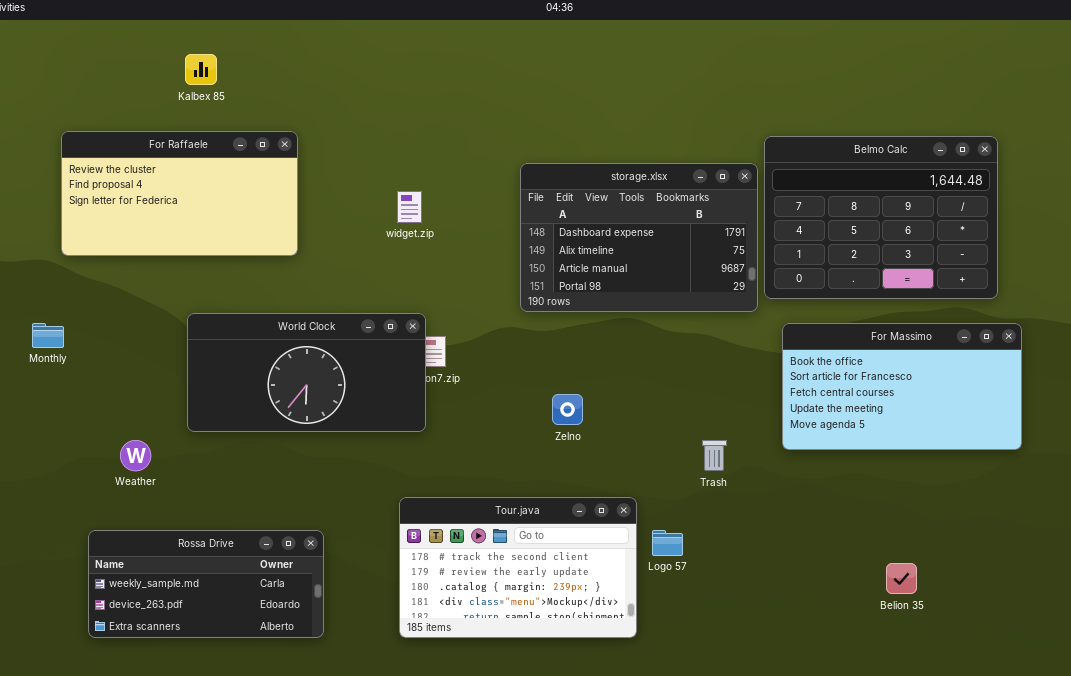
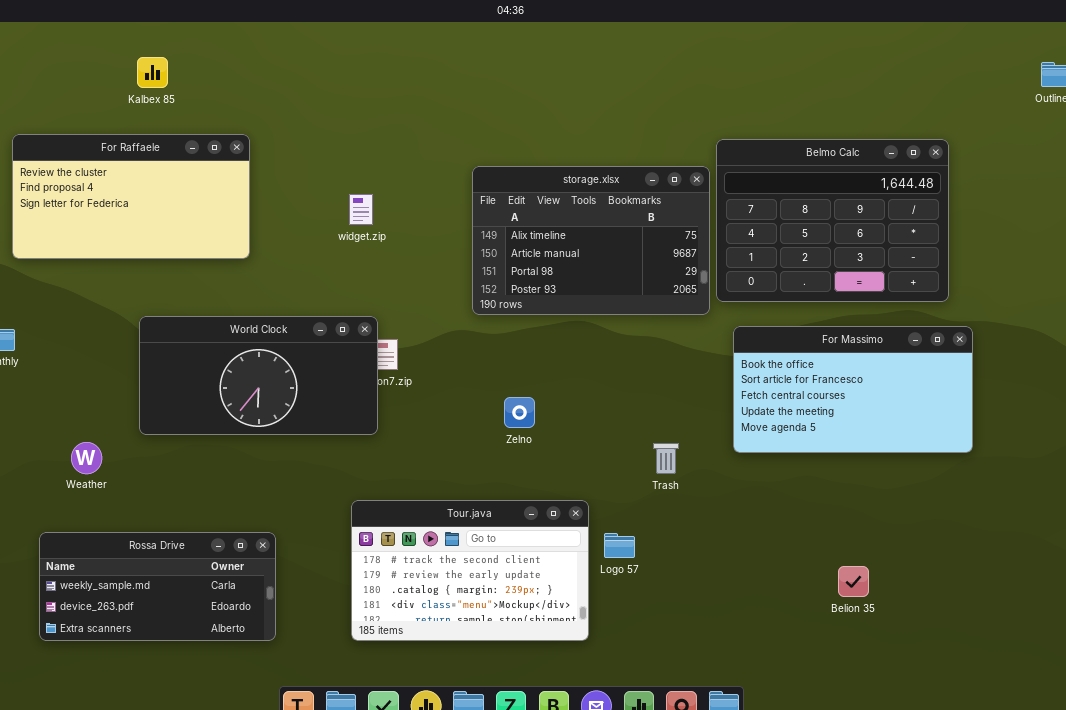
storage.xlsx: [520,163,758,312] -> [472,166,710,315], scrolled down 1 row

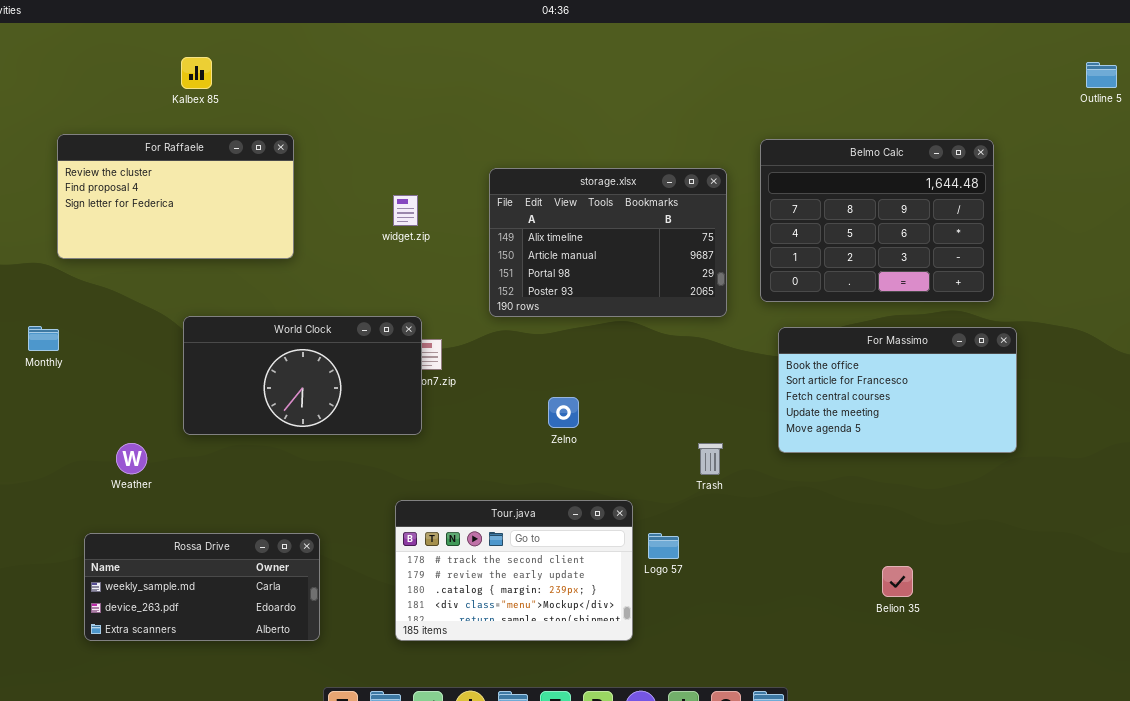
storage.xlsx: [472,166,710,315] -> [489,168,727,317], moved

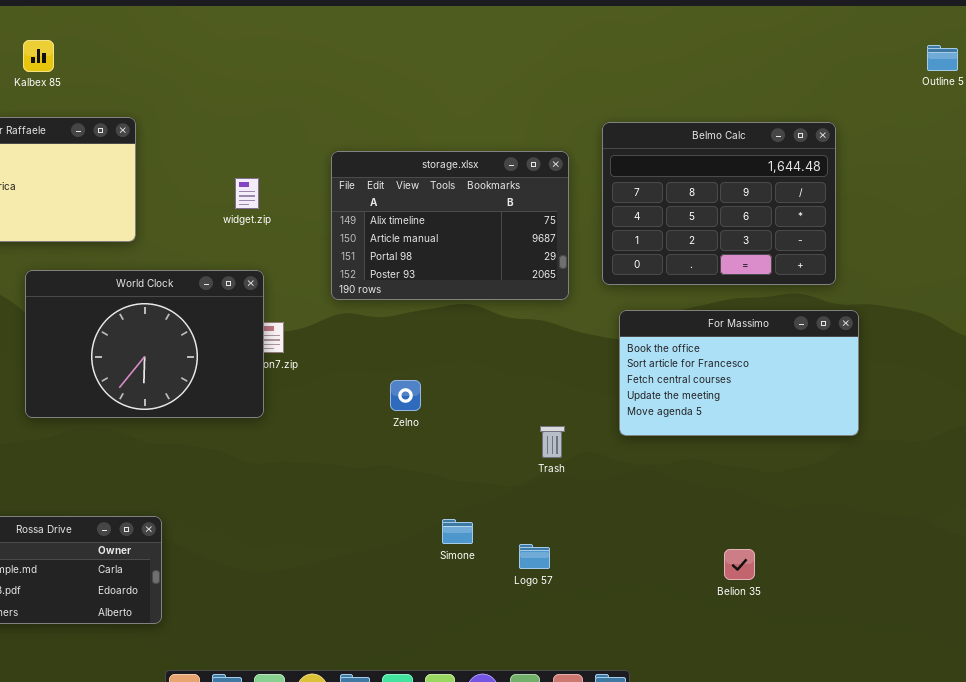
World Clock: [183,316,422,435] -> [25,270,264,418], resized
Tour.java: [395,500,633,641] -> none, closed
Logo 57: [648,533,679,559] -> [519,544,550,569], moved

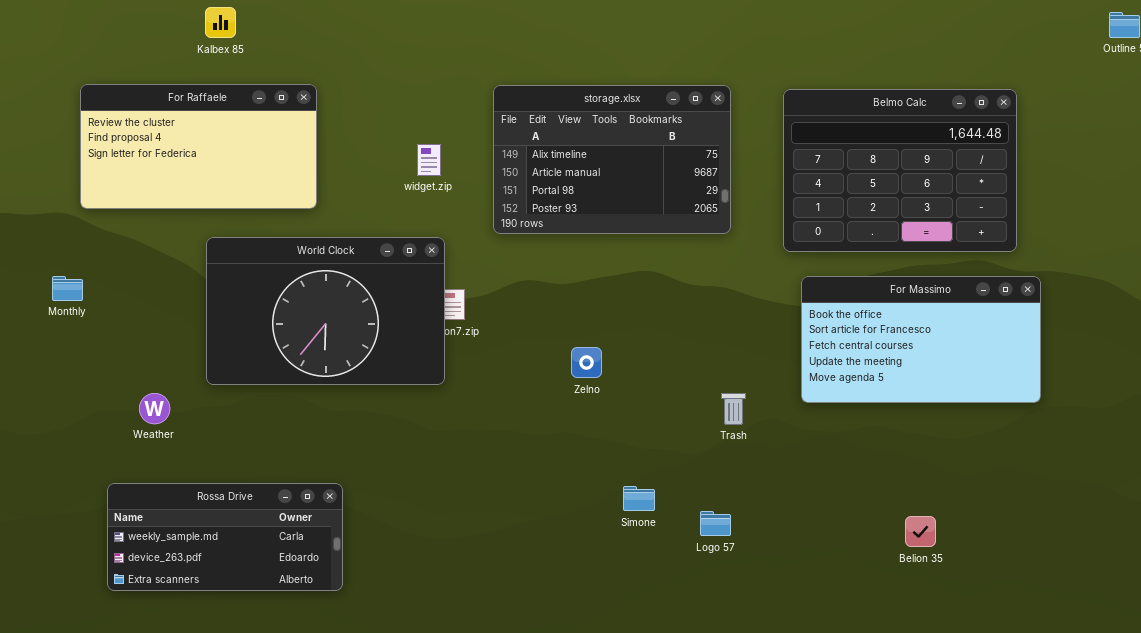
storage.xlsx: [331,151,569,300] -> [493,85,731,234], moved

